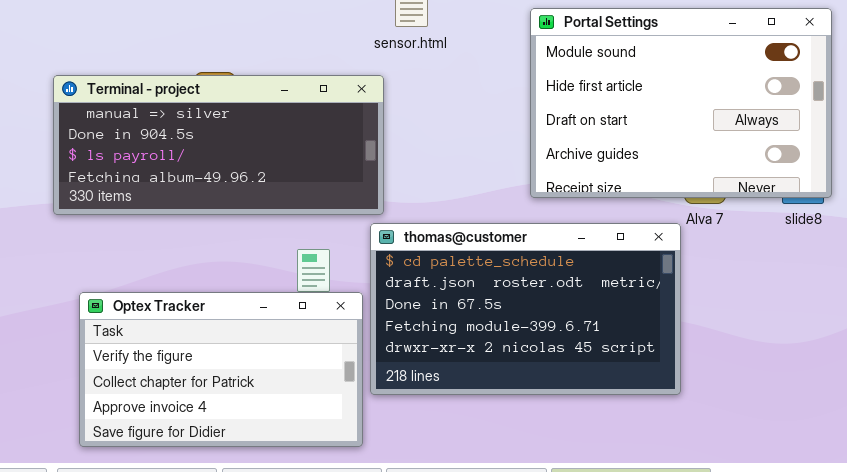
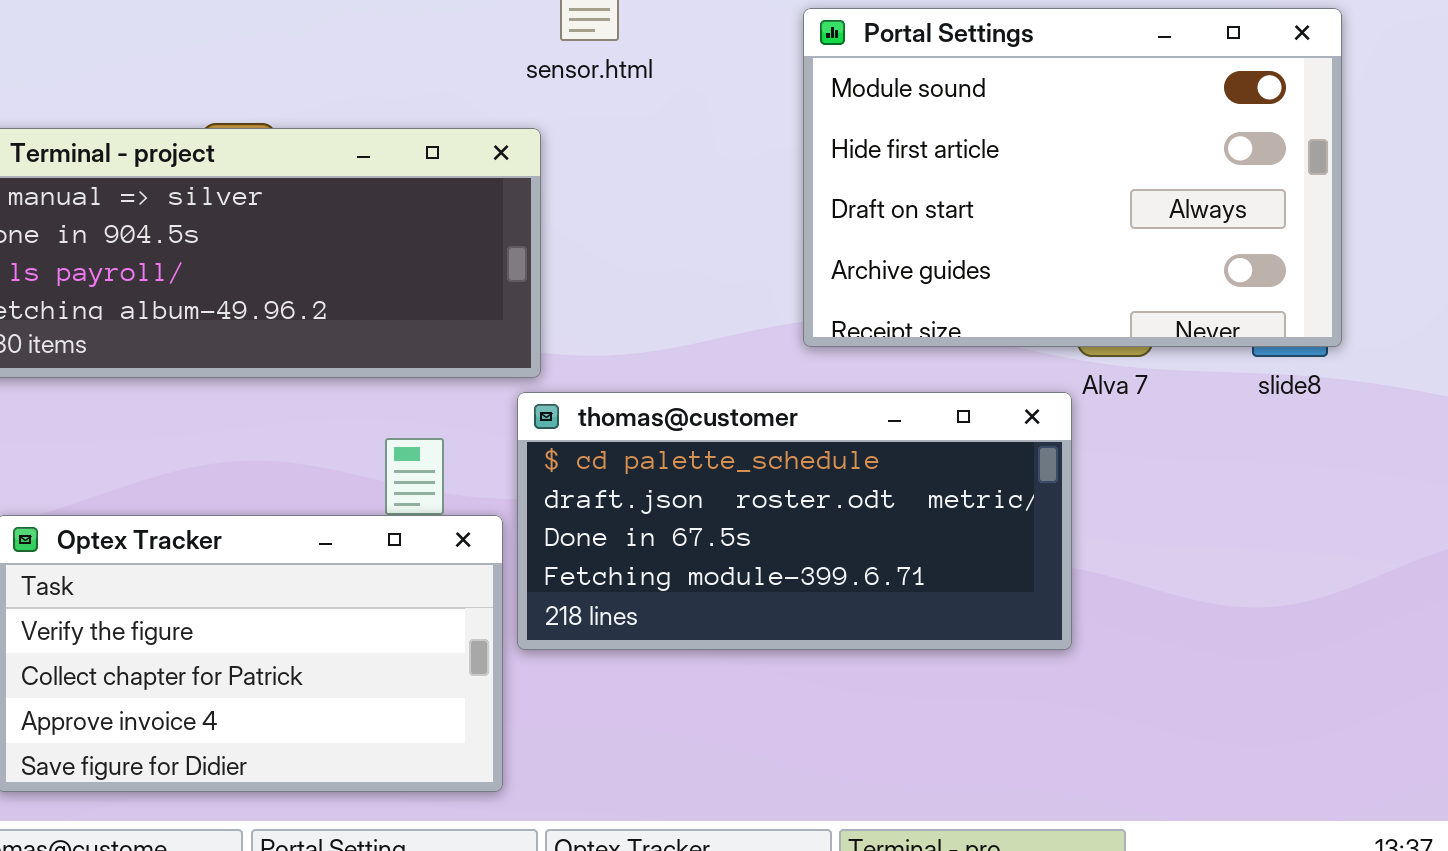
thomas@customer: [370,223,681,395] -> [517,392,1072,650], resized

